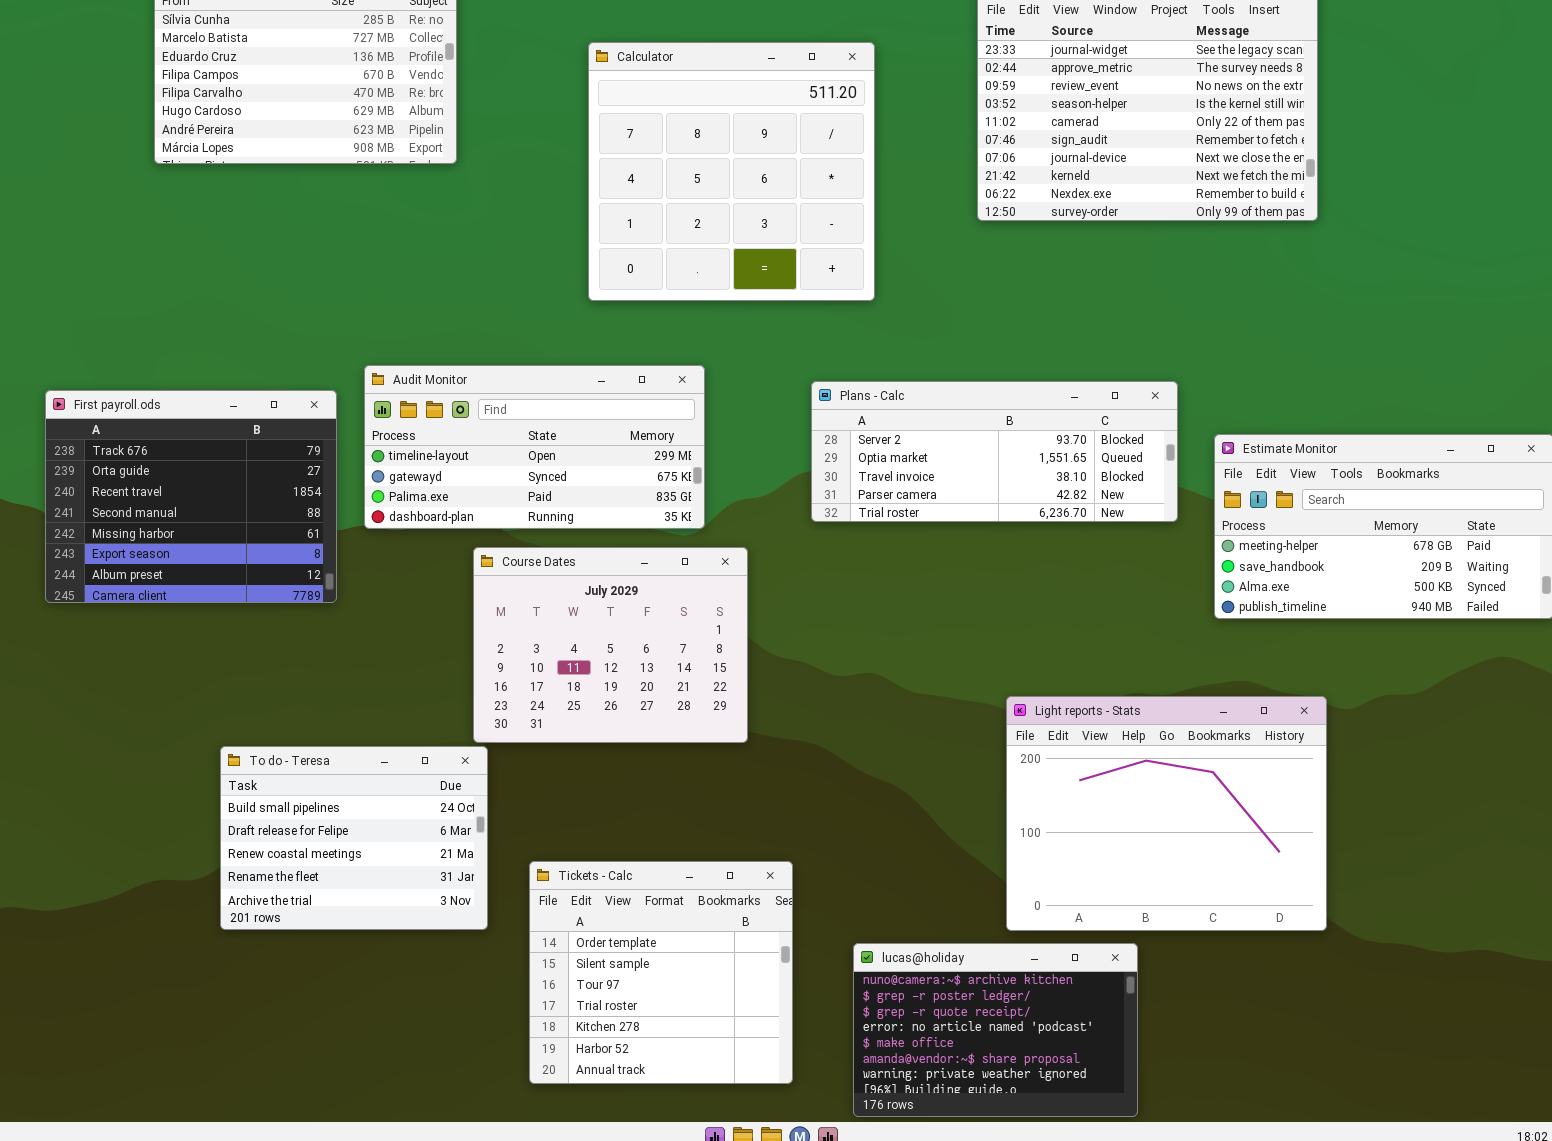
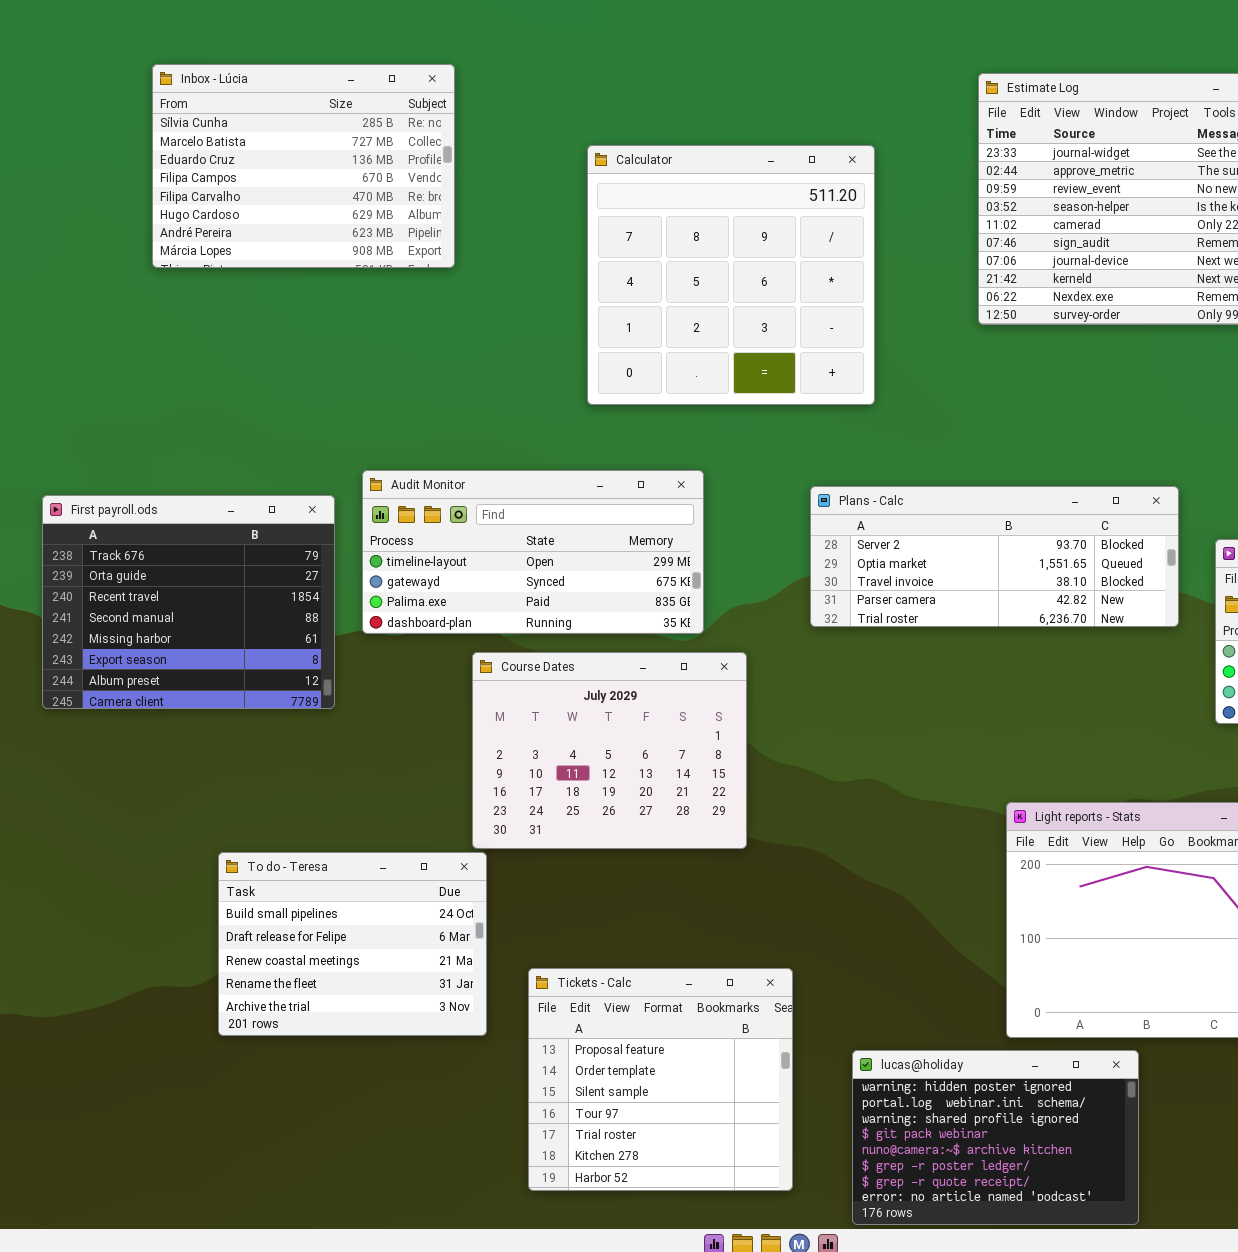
Tickets - Calc: [529,861,793,1084] -> [528,968,793,1191], scrolled up 1 row
lucas@holiday: [853,943,1138,1117] -> [852,1050,1139,1225], scrolled up 4 rows

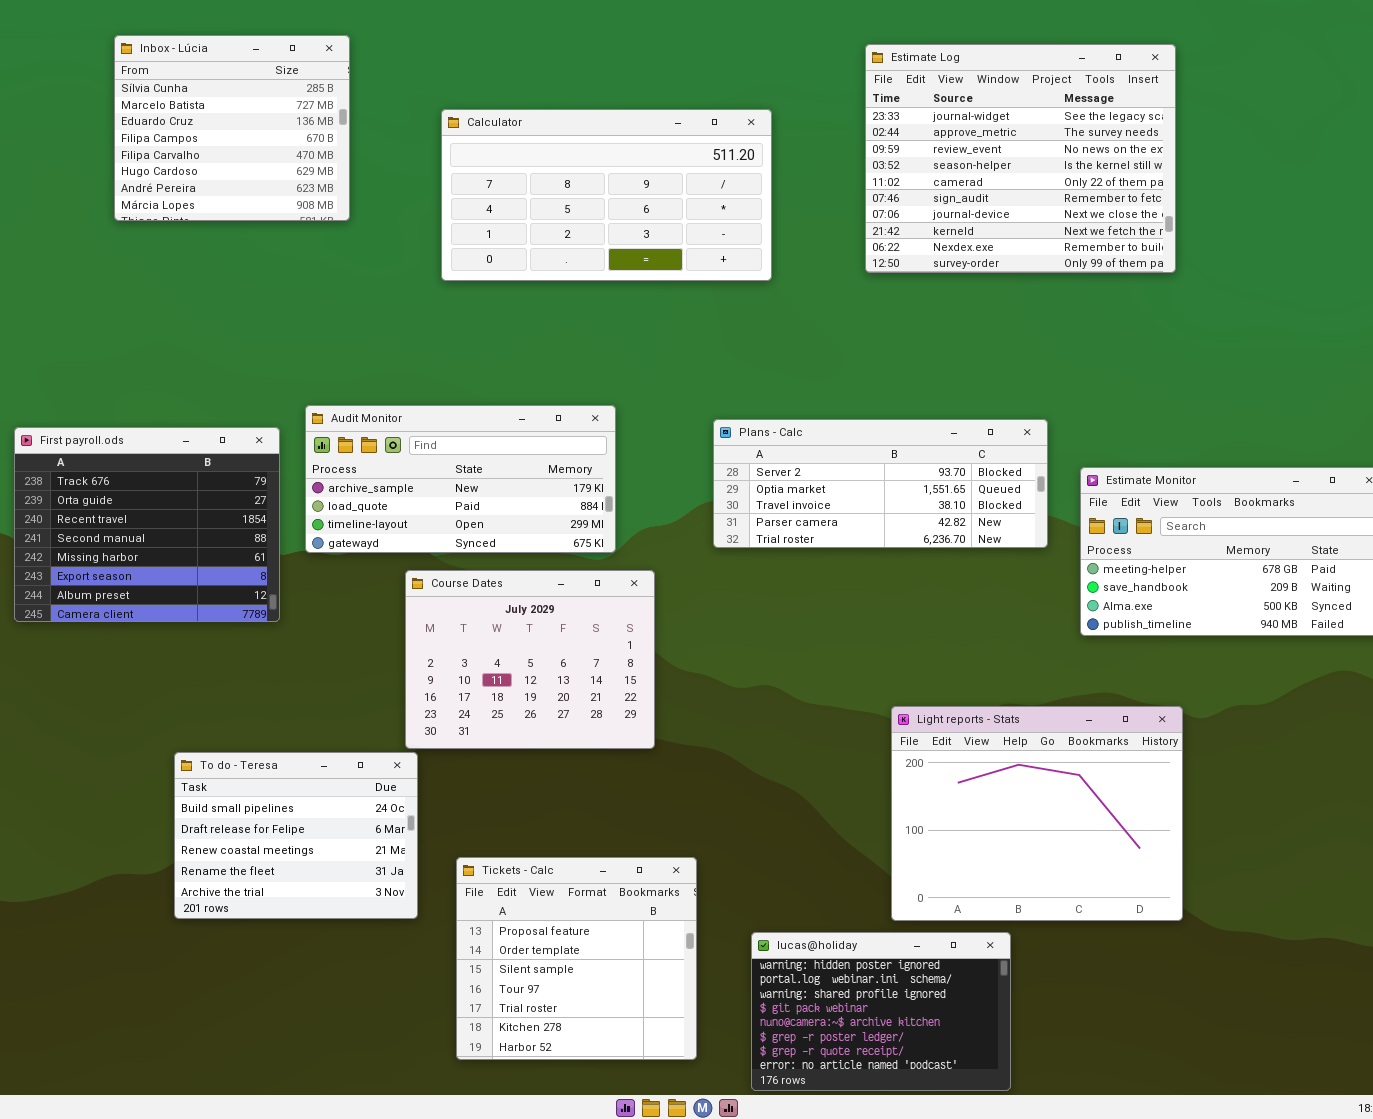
Inbox - Lúcia: [152,64,455,268] -> [114,35,350,221], resized
Calculator: [587,145,875,405] -> [441,109,772,281], resized
Audit Monitor: [362,470,704,634] -> [305,405,616,553], scrolled up 2 rows

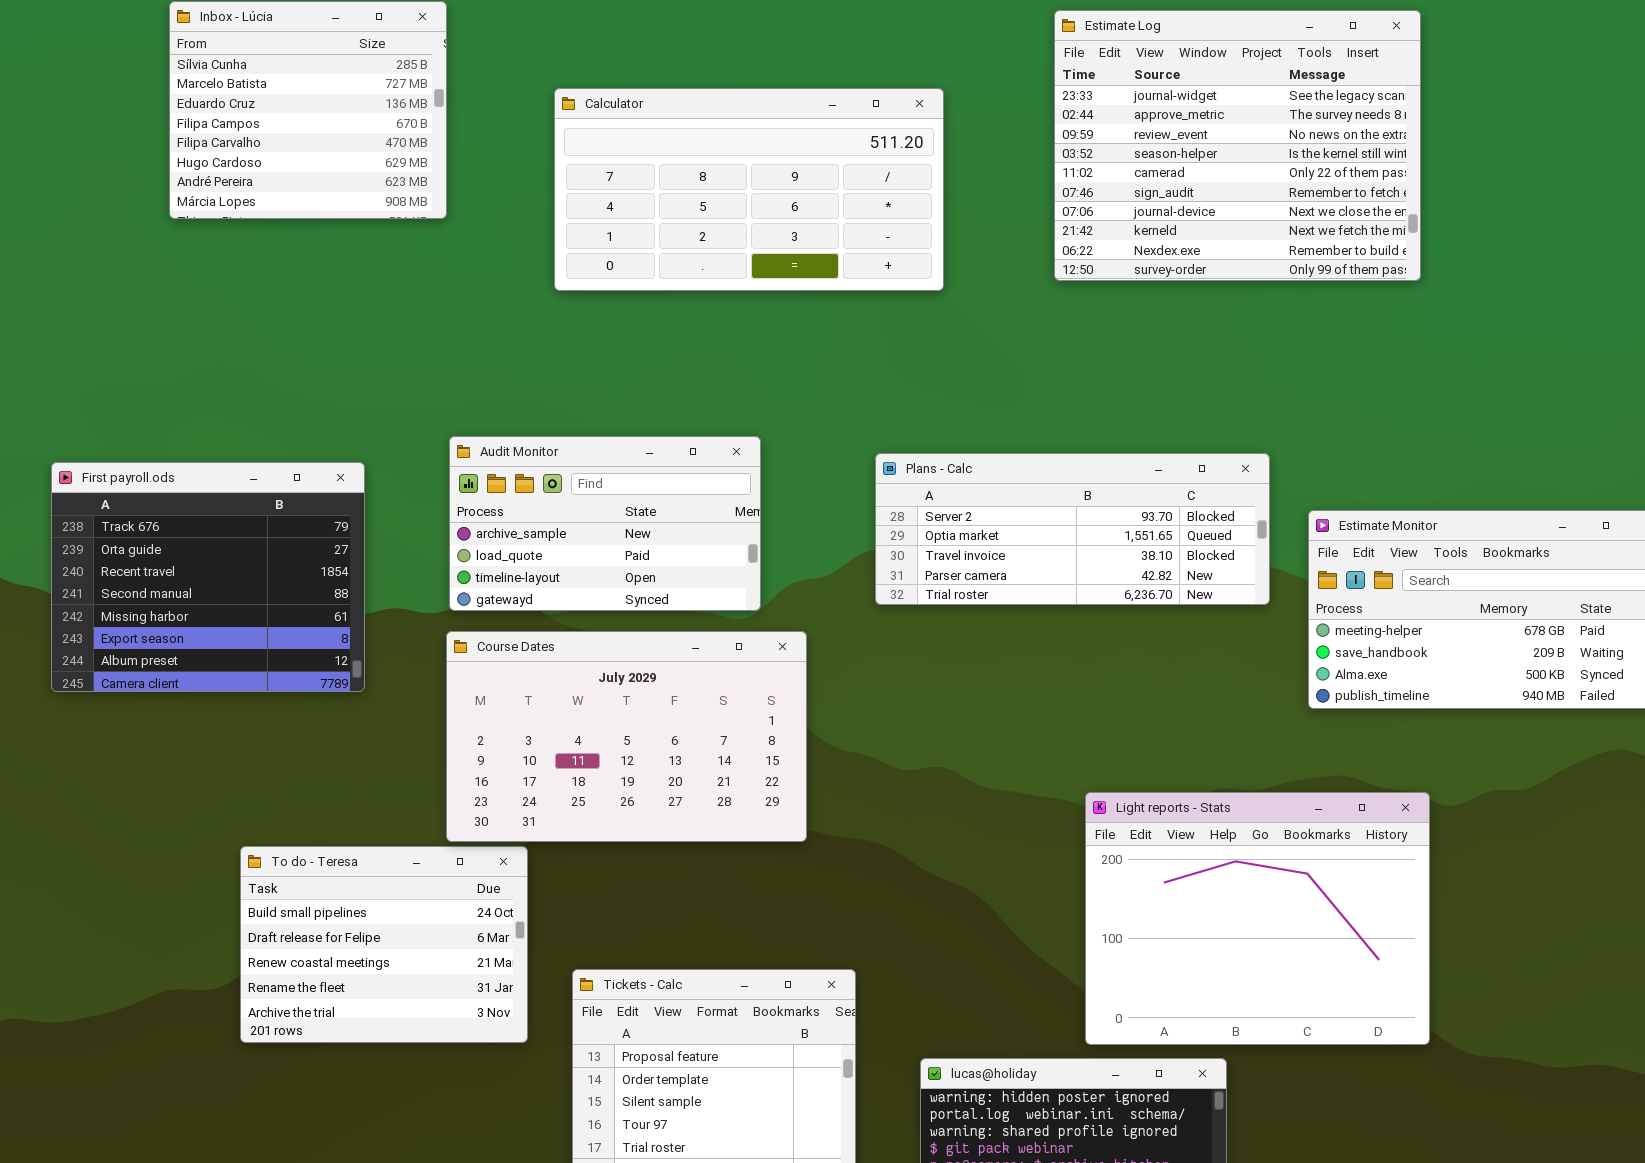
Audit Monitor: [305,405,616,553] -> [449,436,761,611], resized
Course Dates: [405,570,655,749] -> [446,631,807,842], resized

